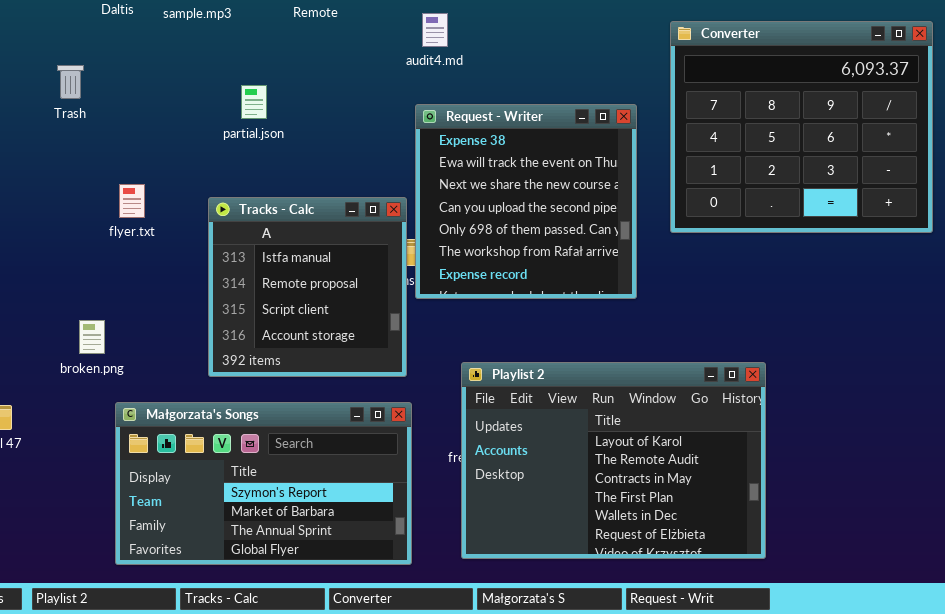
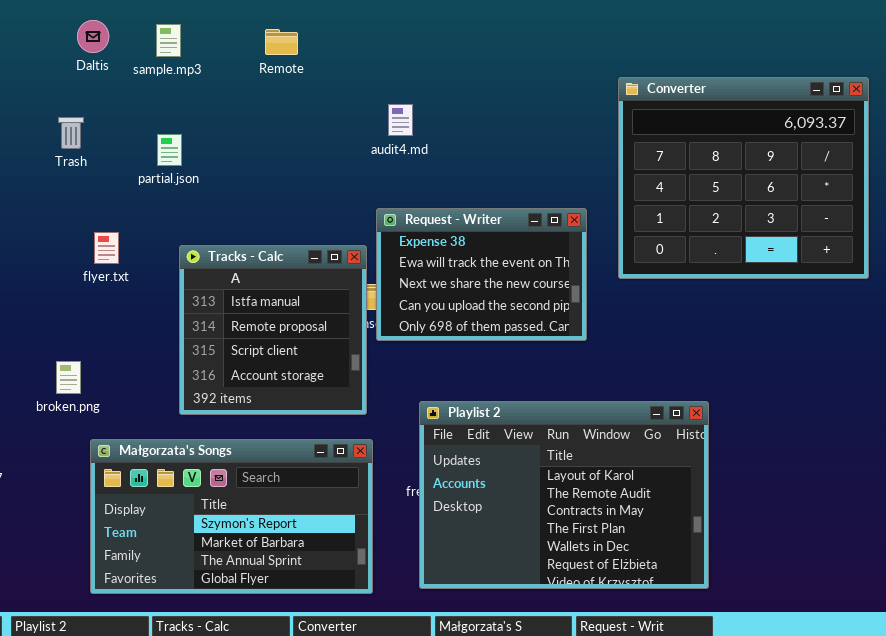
audit4.md: [422,13,448,47] -> [388,104,413,136], moved
Trash: [57,65,84,99] -> [58,117,84,149], moved
partial.json: [241,85,267,119] -> [157,134,182,166], moved
Request - Writer: [415,104,637,299] -> [376,208,587,341], resized

